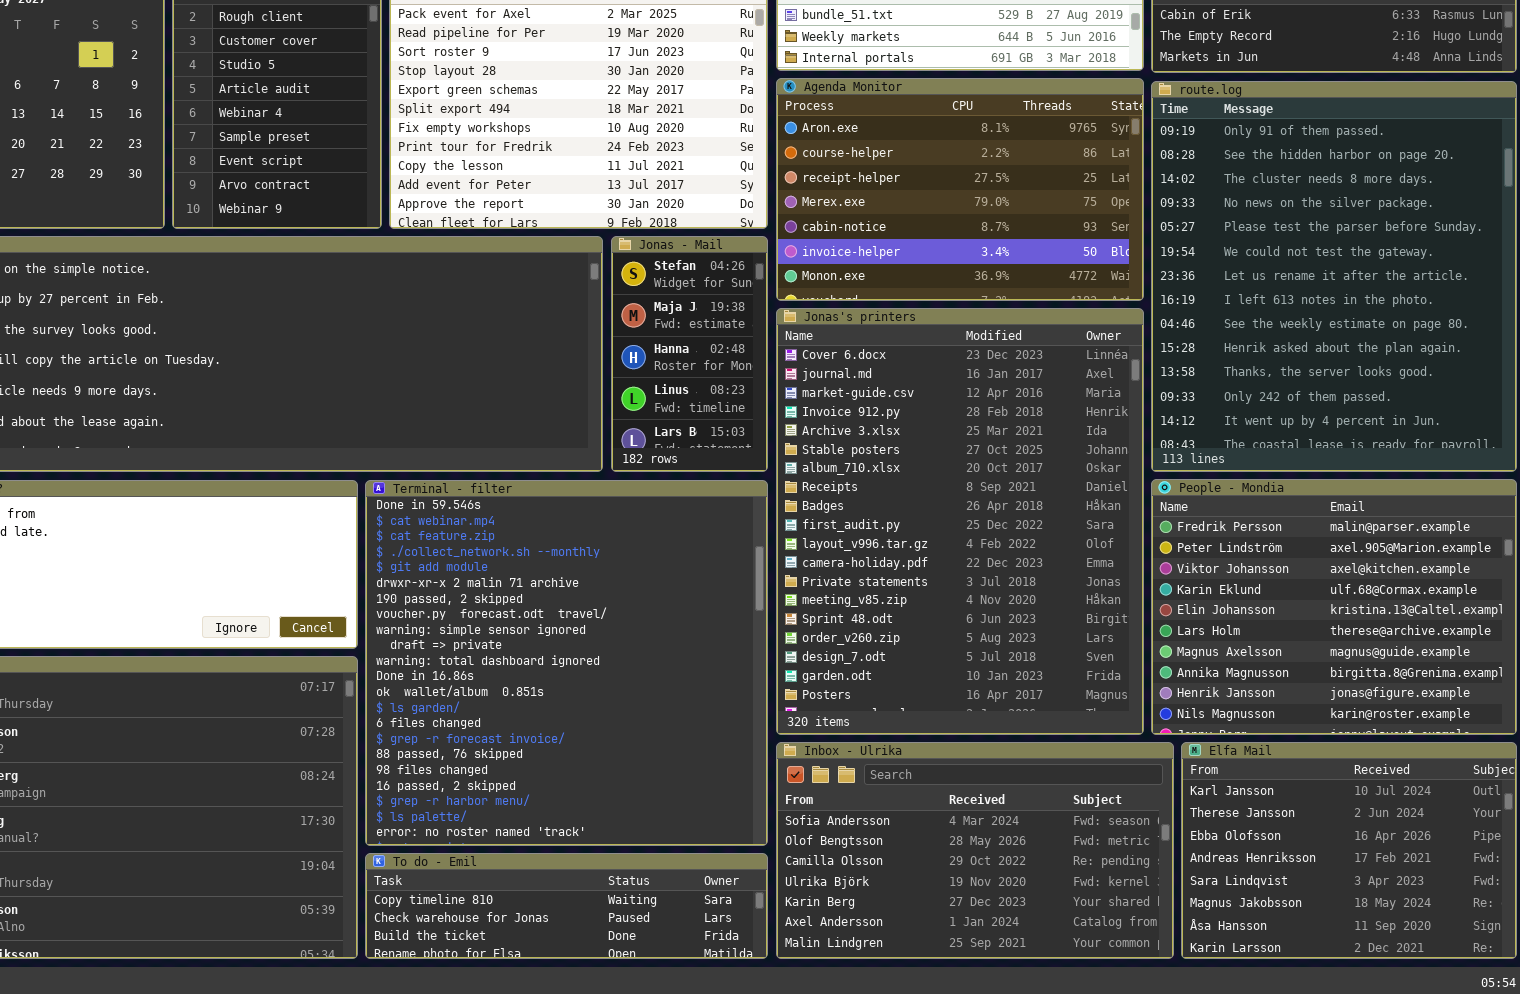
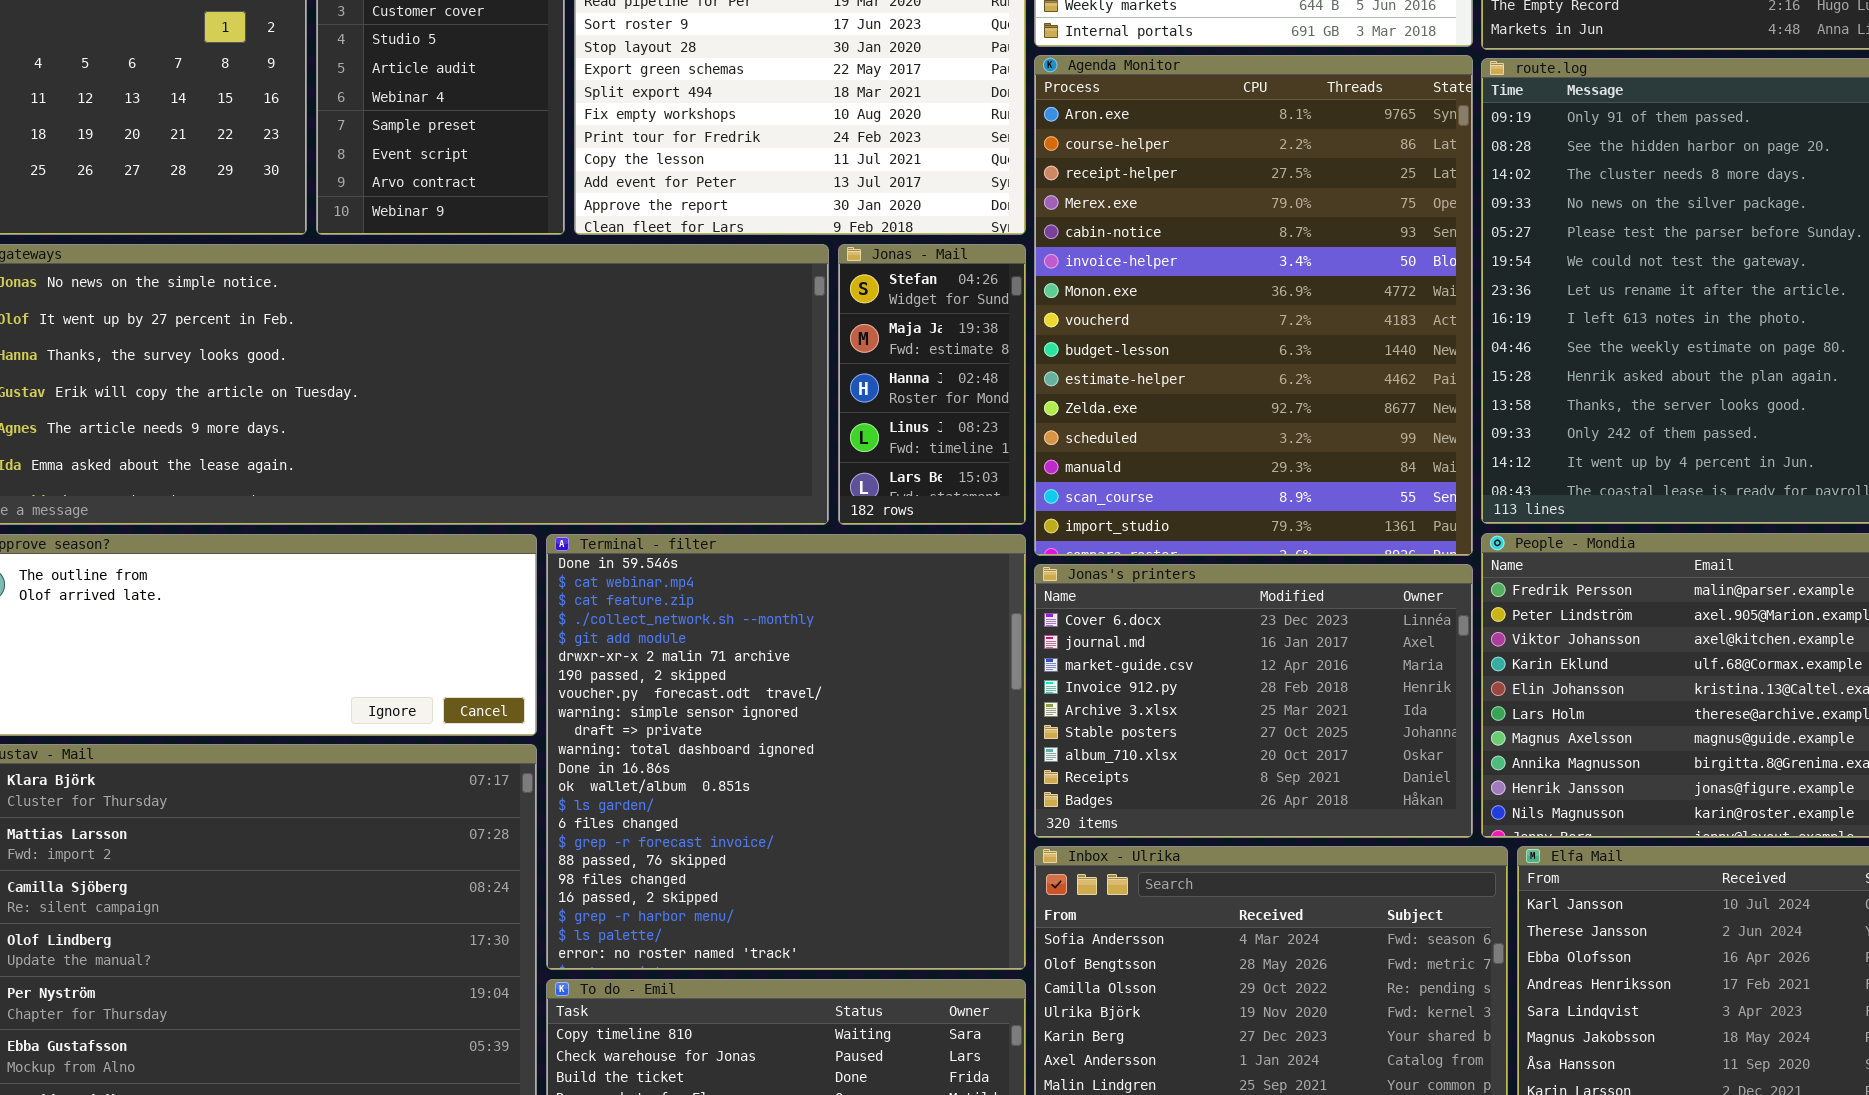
Agenda Monitor: [776,78,1144,301] -> [1034,55,1473,556], resized
Jonas's printers: [776,308,1144,735] -> [1034,564,1473,838], resized

